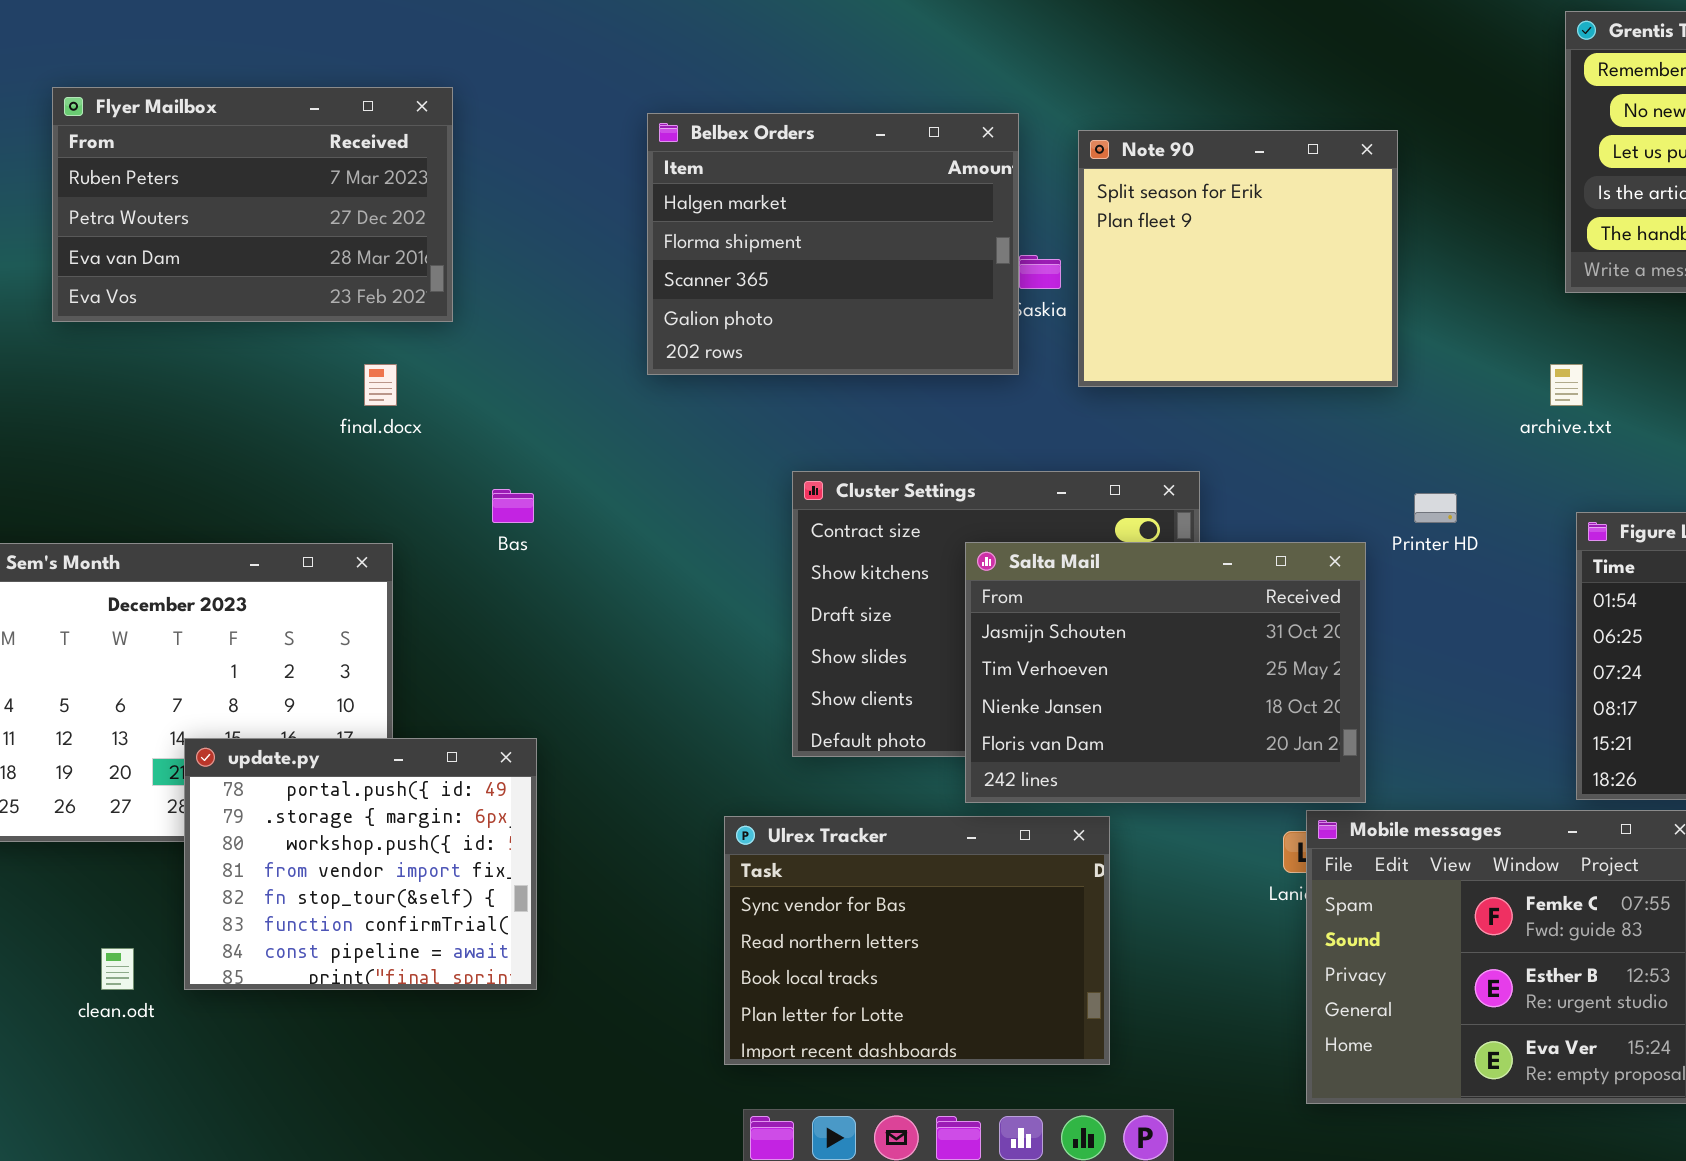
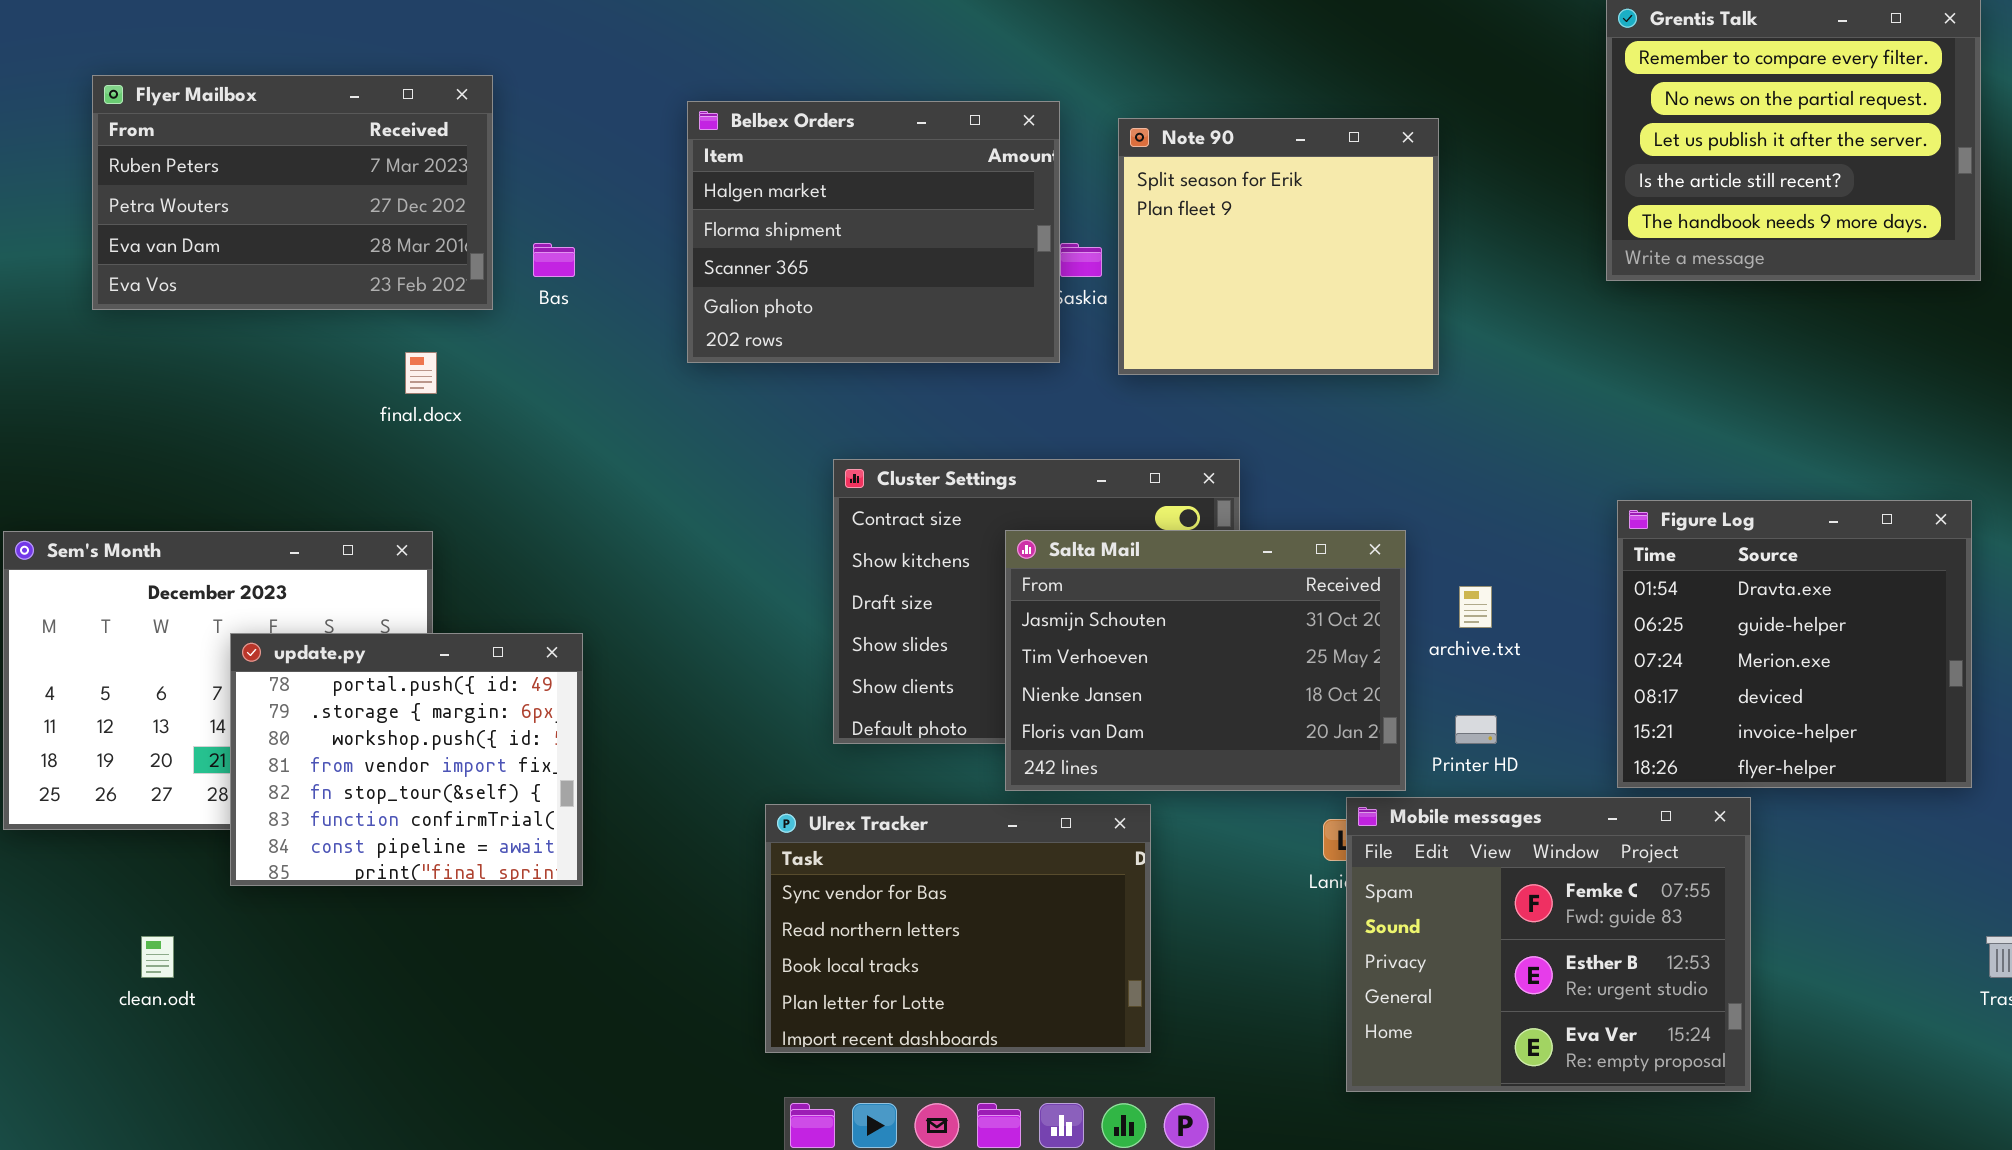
archive.txt: [1550,364,1583,406] -> [1459,586,1492,628], moved
Bas: [492,489,534,523] -> [533,243,575,277], moved
Printer HD: [1414,493,1457,523] -> [1455,715,1497,744], moved
update.py: [184,738,537,990] -> [230,633,583,886], moved

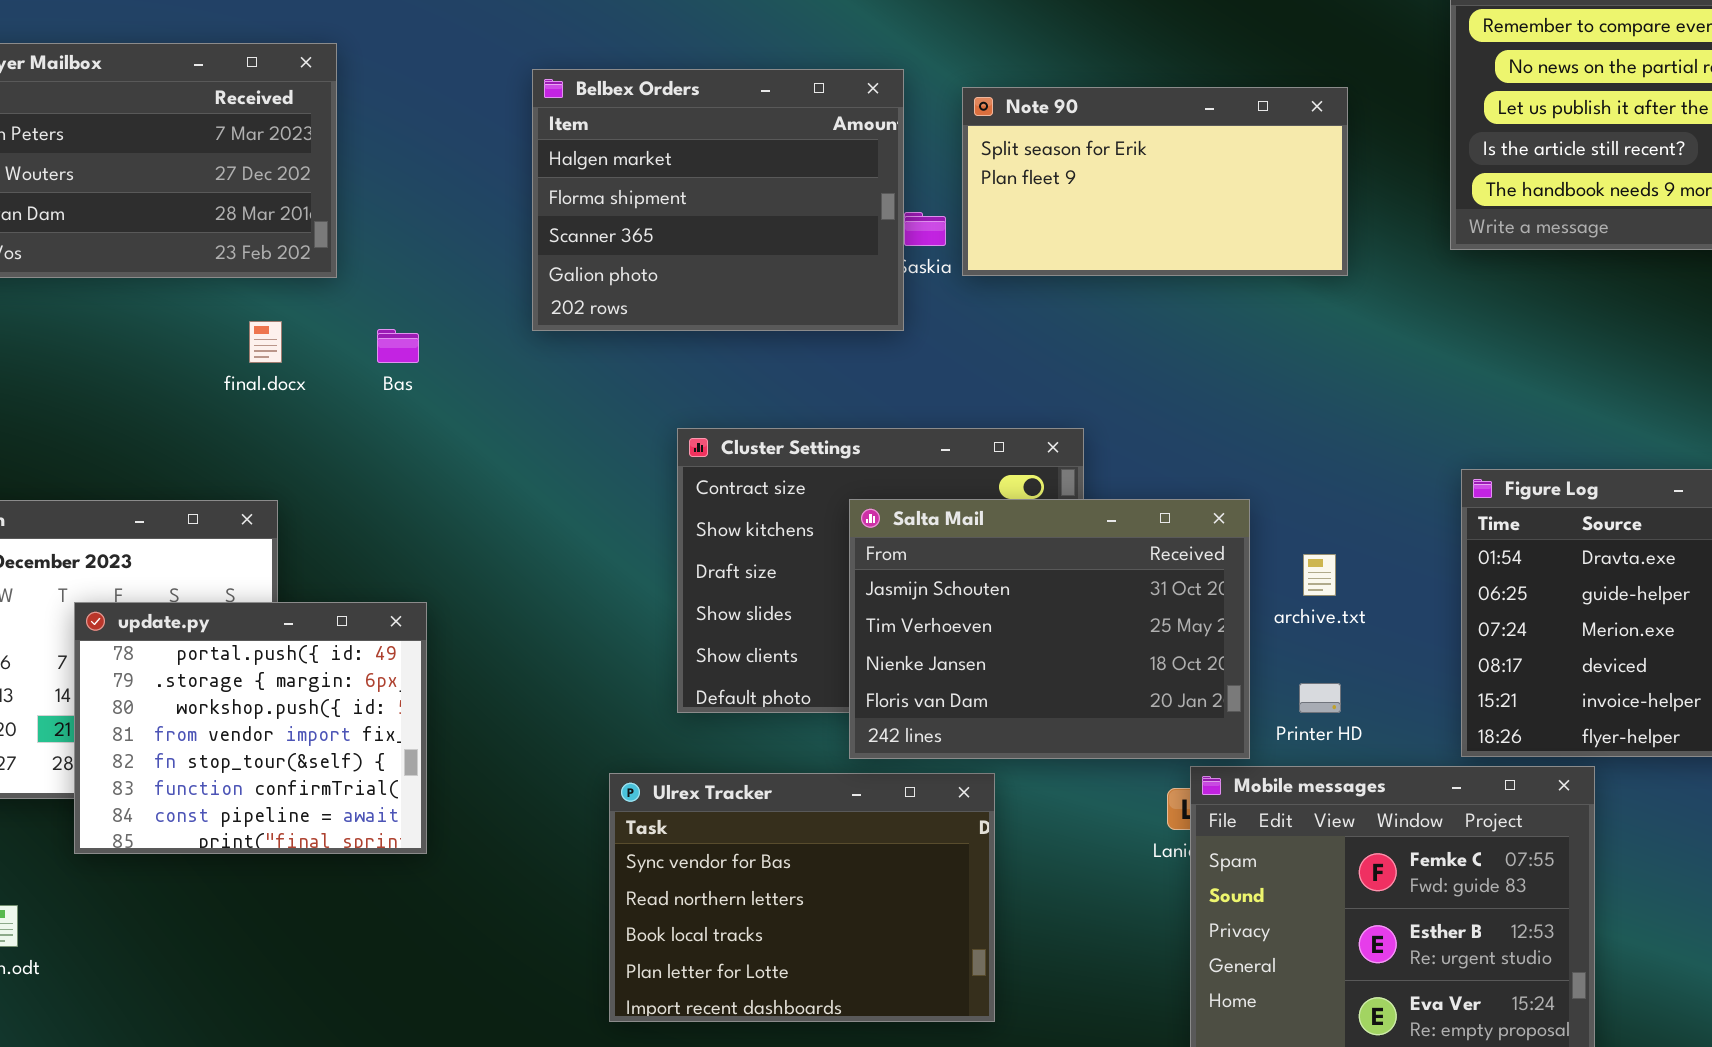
Note 90: [1118,118,1439,375] -> [962,87,1348,276], resized
Bas: [533,243,575,277] -> [377,329,419,363], moved

